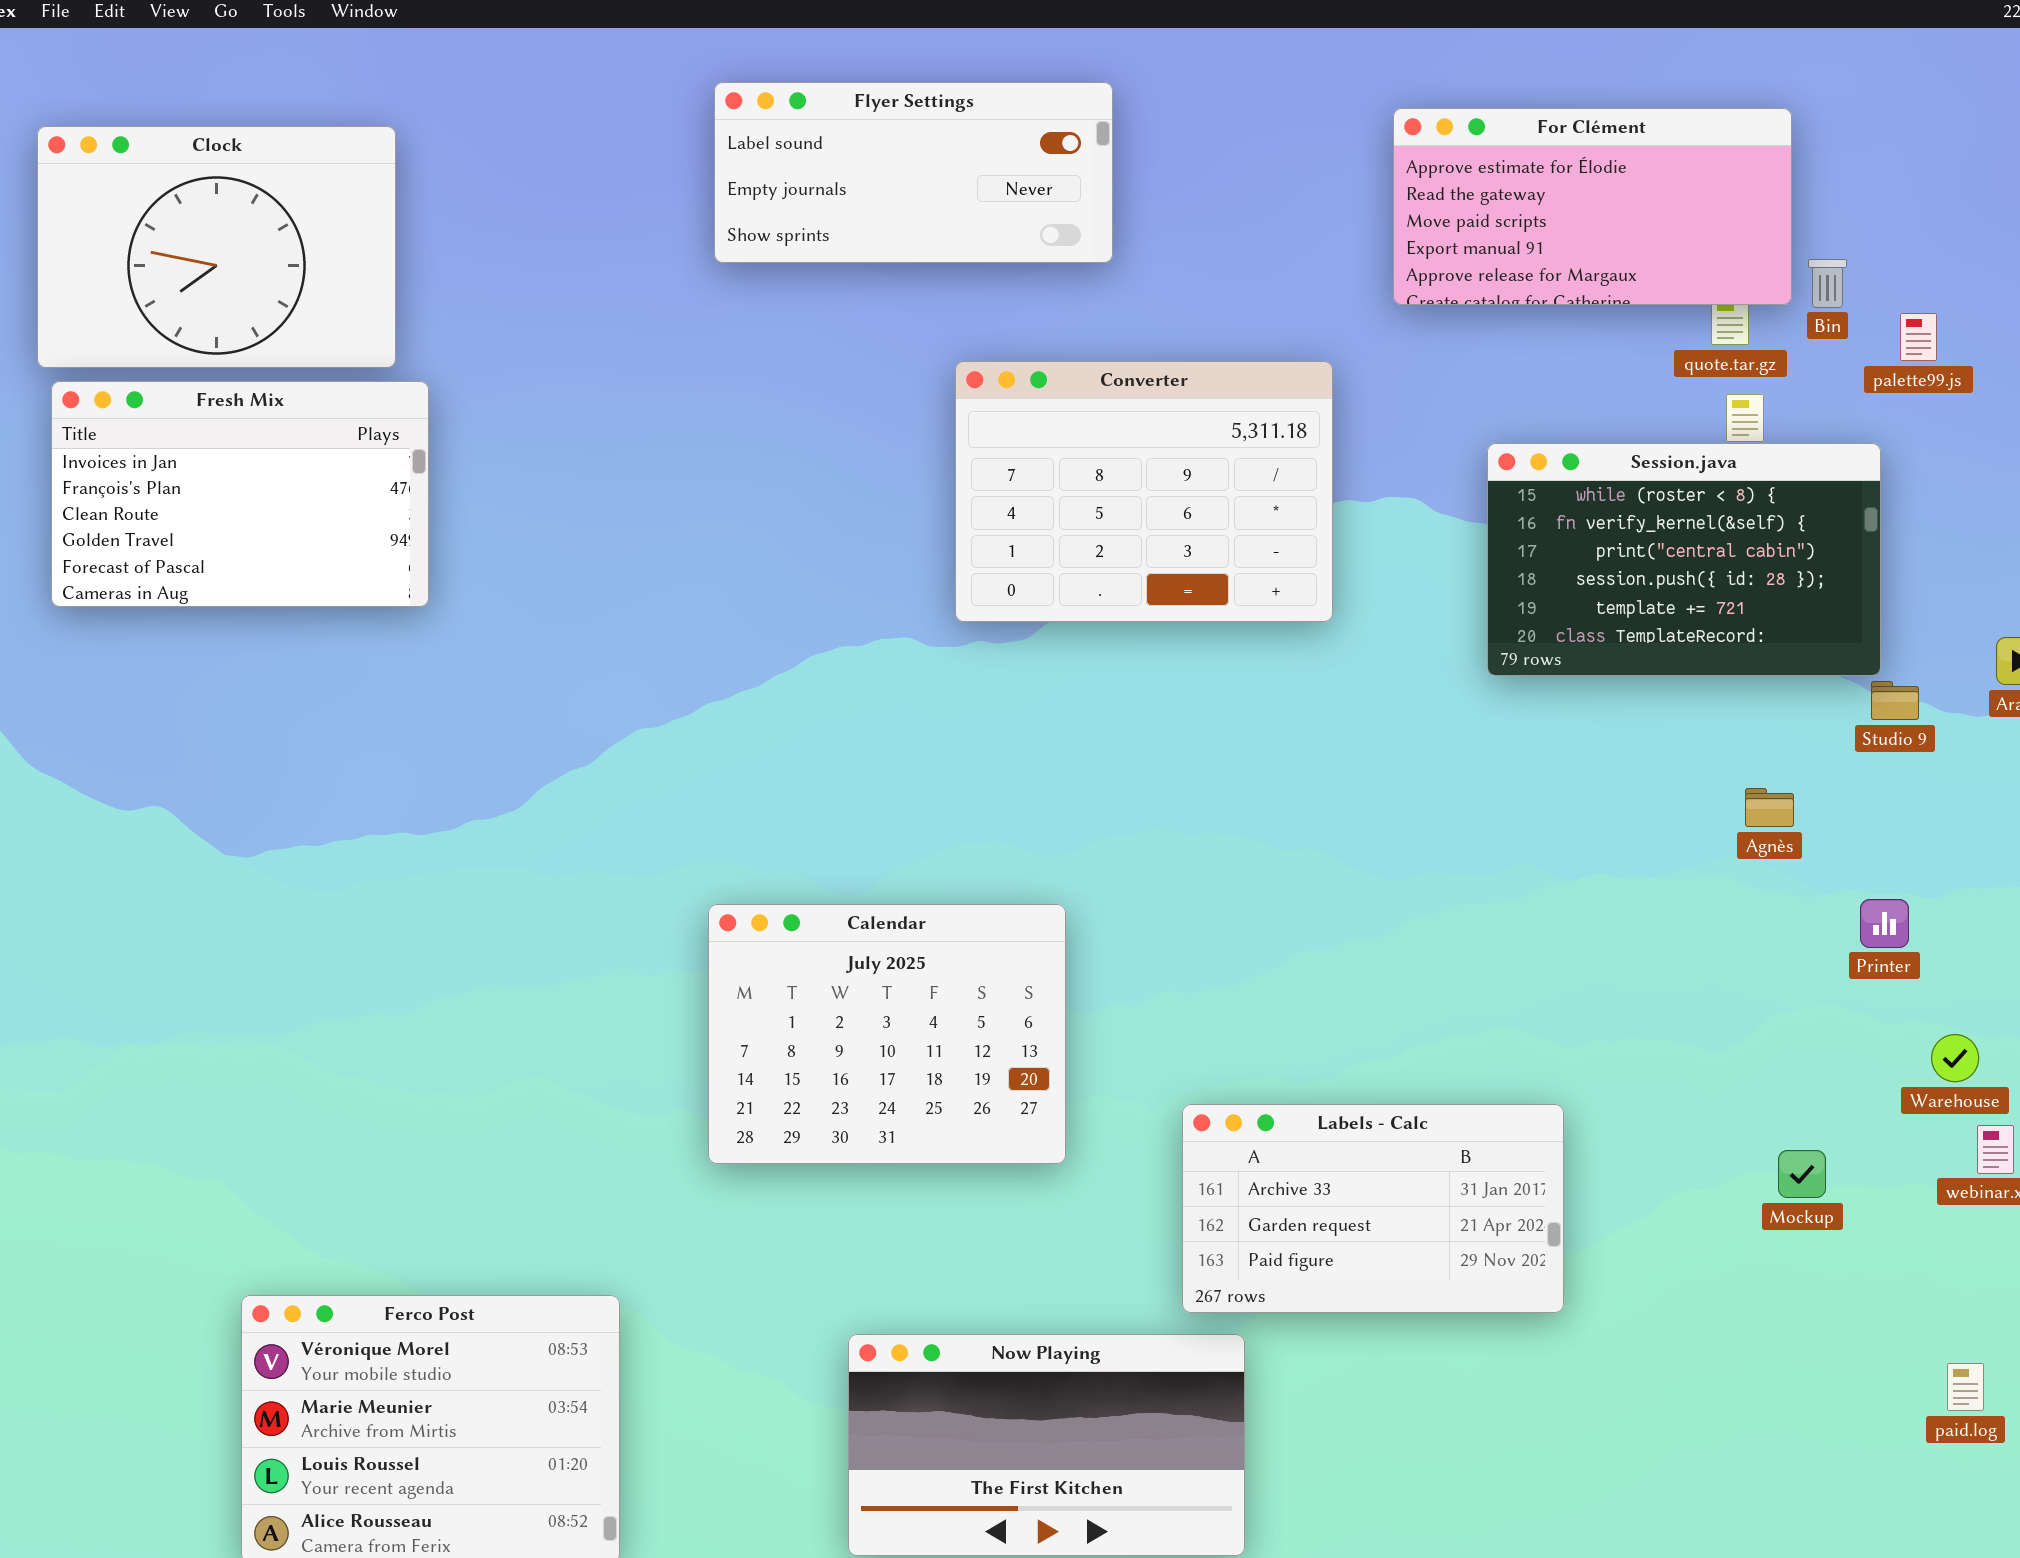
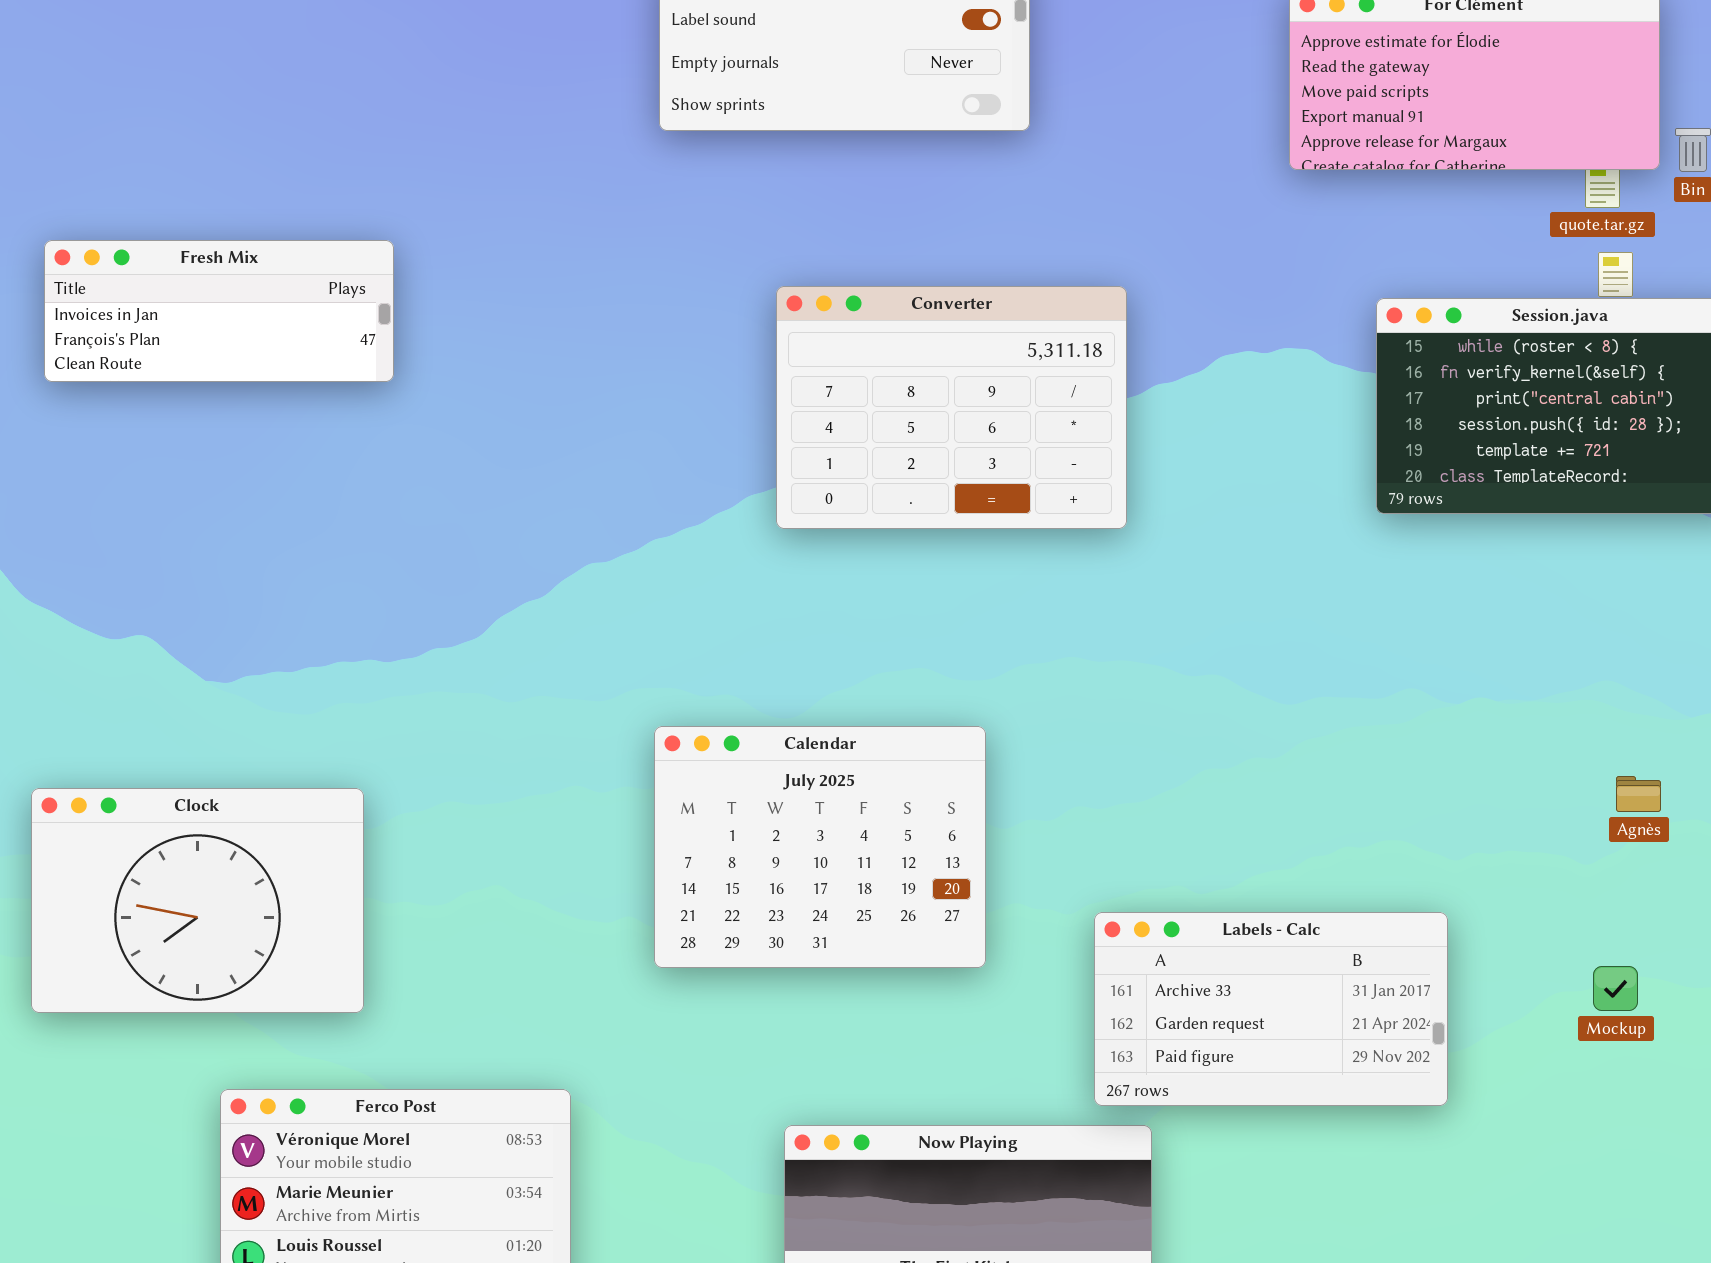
Clock: [37,126,396,368] -> [31,788,364,1013], moved
Converter: [955,361,1333,622] -> [776,286,1127,529], moved
Fresh Mix: [51,381,429,607] -> [44,240,394,382], resized
Agnès: [1745,788,1794,827] -> [1616,776,1661,812], moved
Mockup: [1778,1150,1826,1198] -> [1593,966,1638,1011], moved

